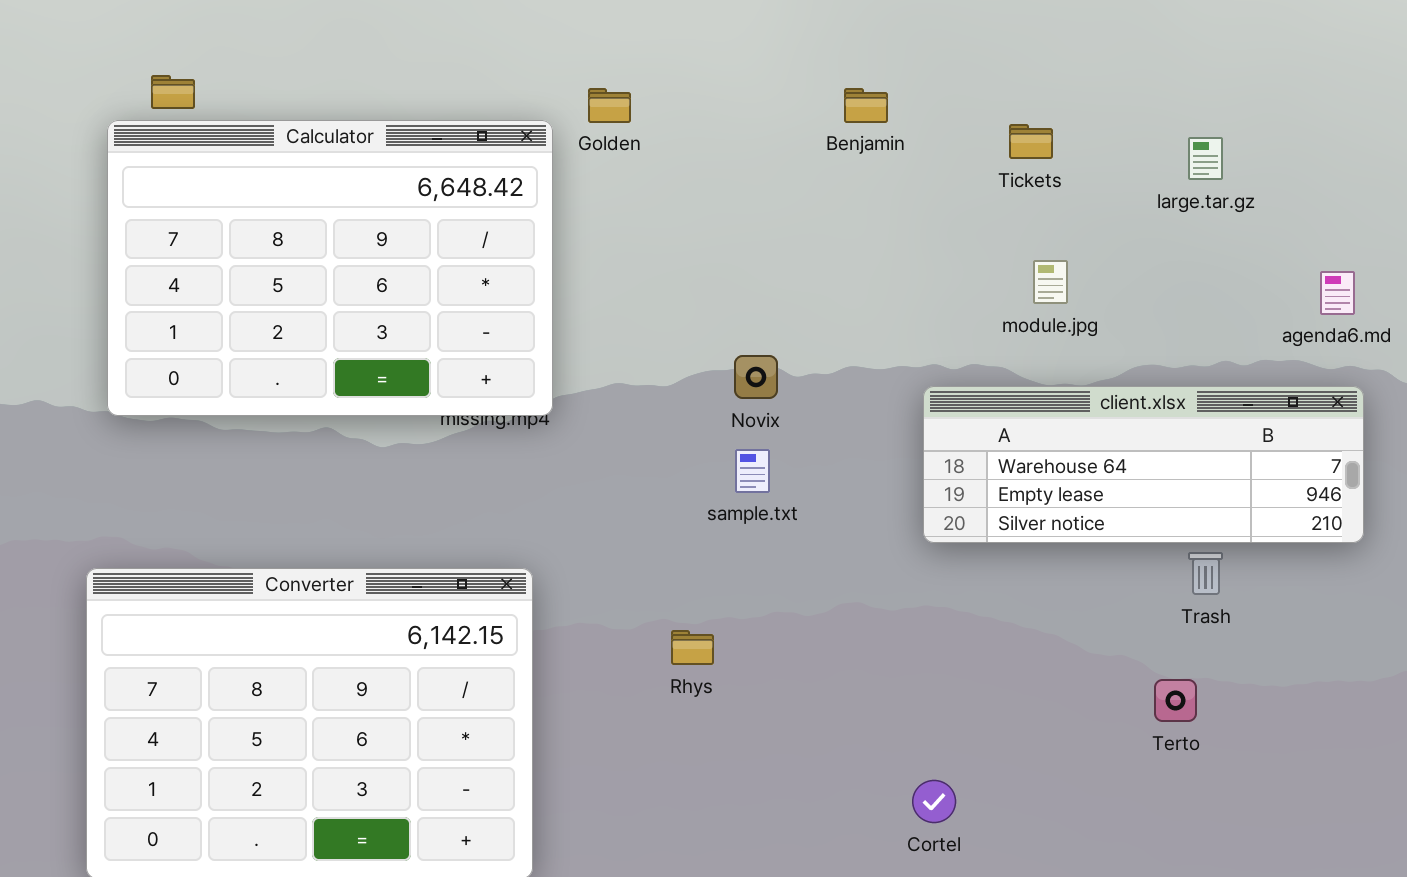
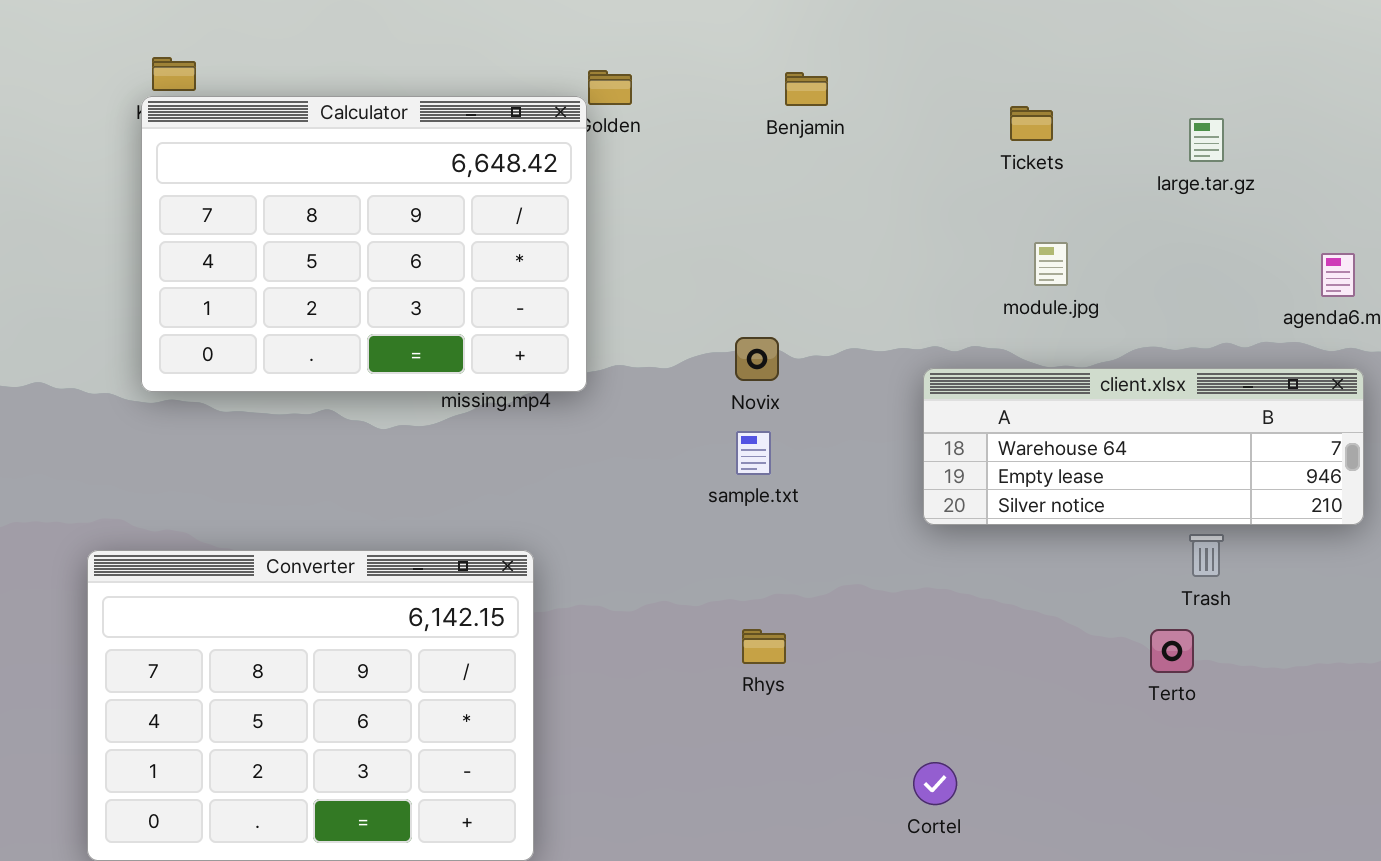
Benjamin: [844,88,888,123] -> [785,72,828,106], moved
Calculator: [107,120,553,416] -> [141,96,587,392], moved
Rhys: [671,630,714,665] -> [742,629,786,664], moved
Terto: [1154,679,1197,722] -> [1150,629,1194,673], moved

